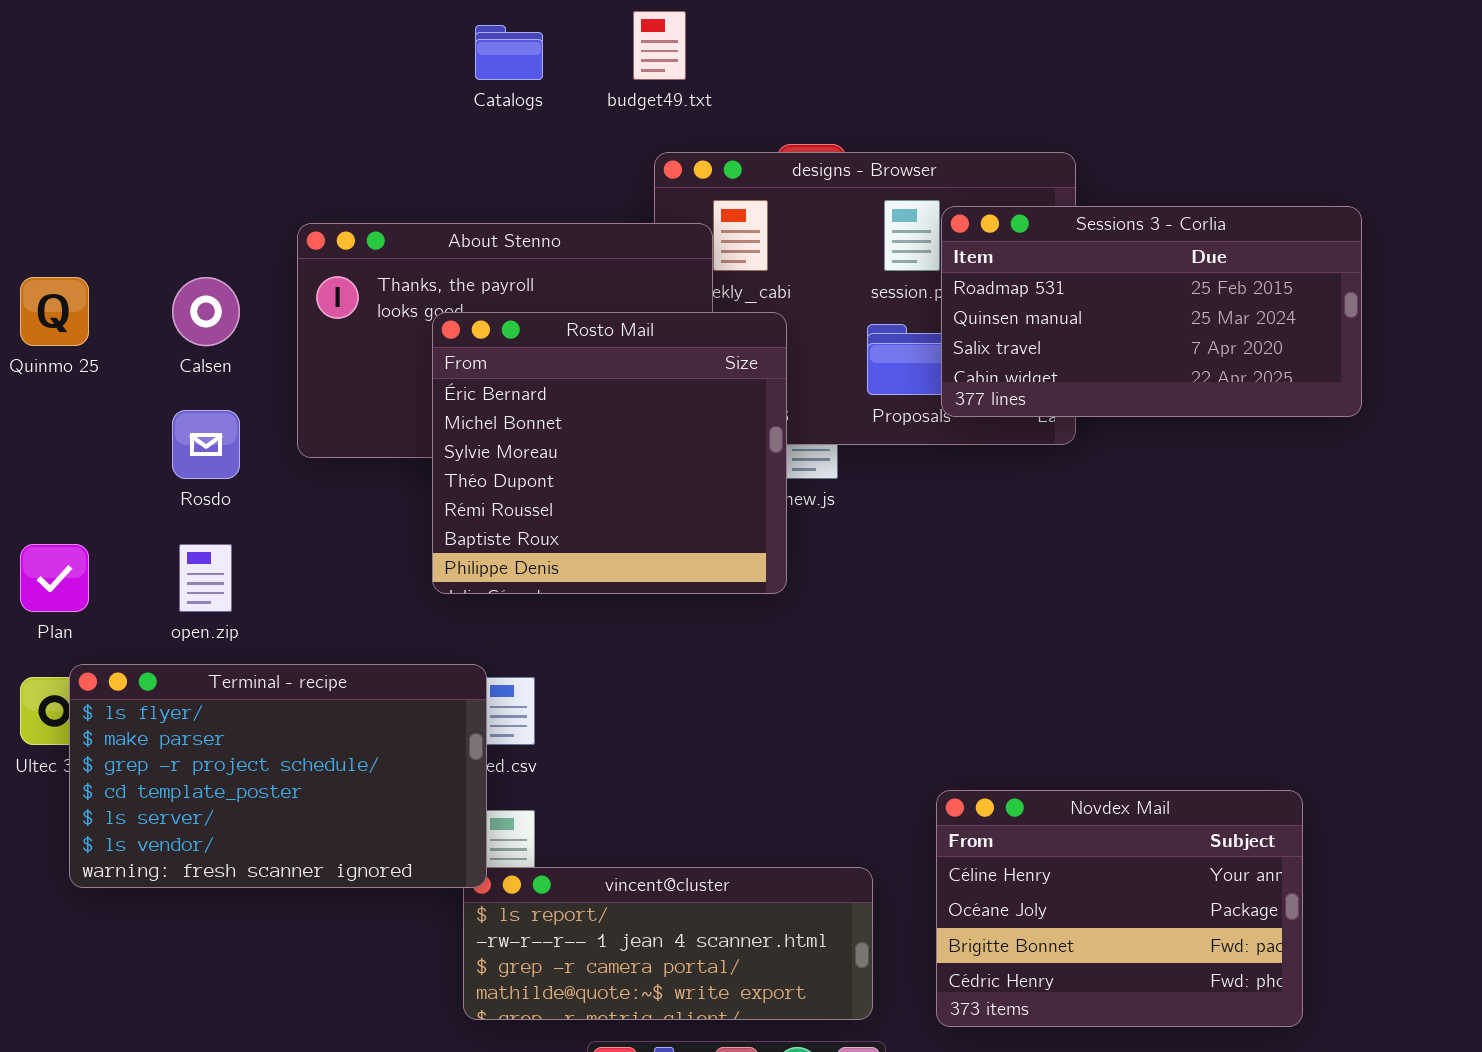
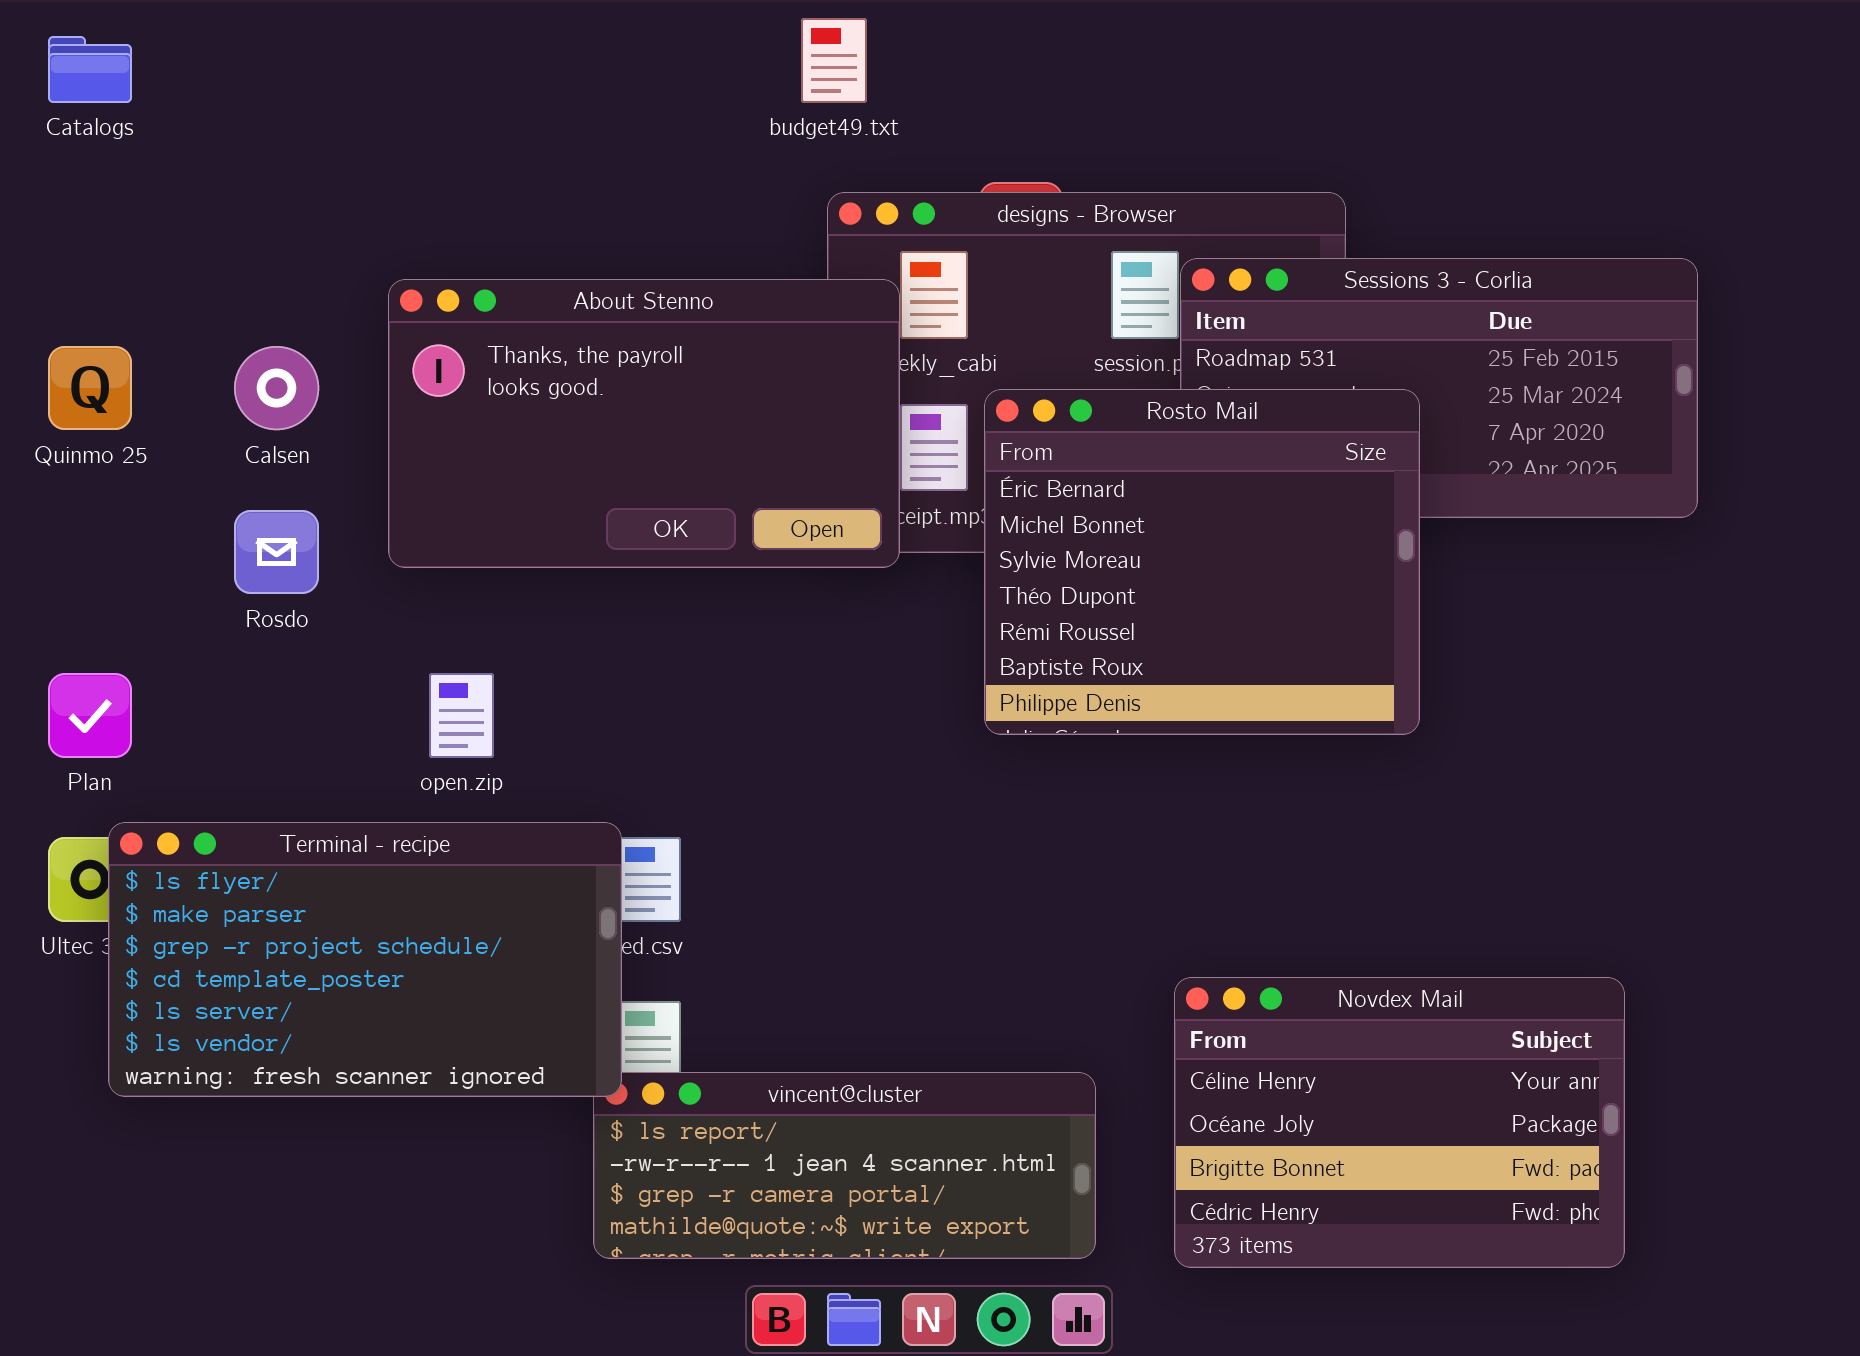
Catalogs: [475,25,543,80] -> [48,36,132,103], moved
Rosto Mail: [432,312,787,594] -> [984,389,1420,735], moved
open.zip: [179,544,232,612] -> [429,673,494,758], moved

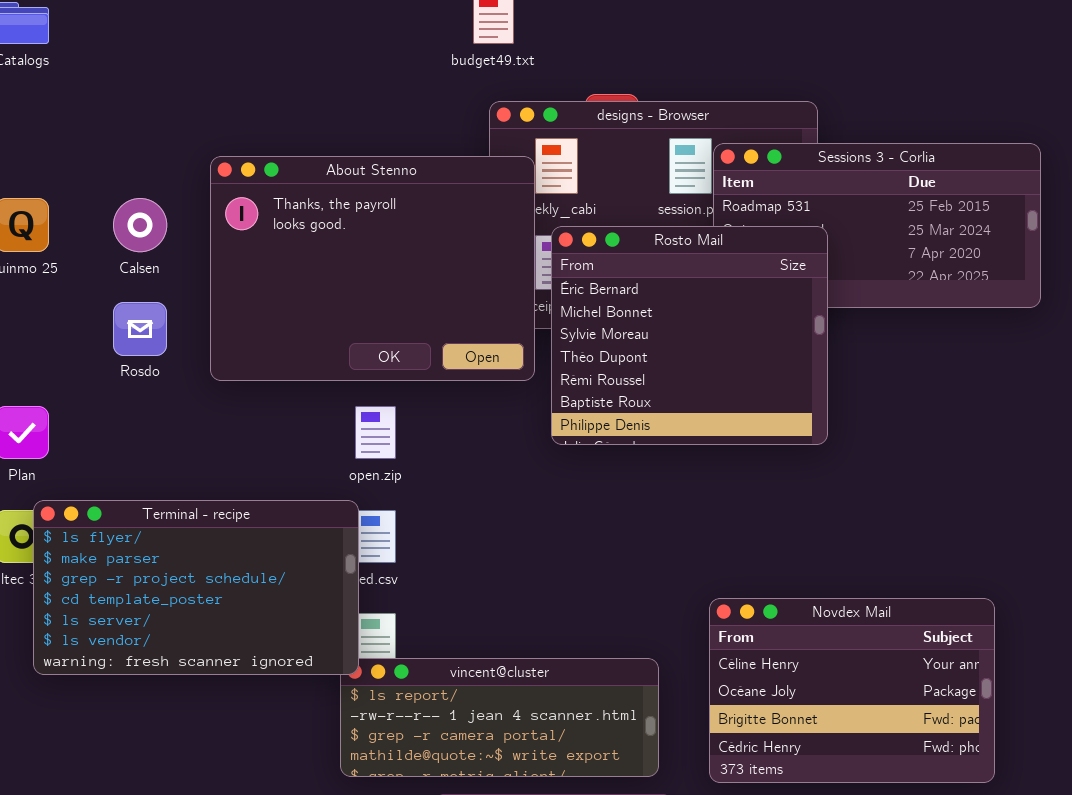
About Stenno: [388,279,900,568] -> [210,156,535,381], resized
Rosto Mail: [984,389,1420,735] -> [551,226,828,445], moved
open.zip: [429,673,494,758] -> [355,406,396,459], moved

